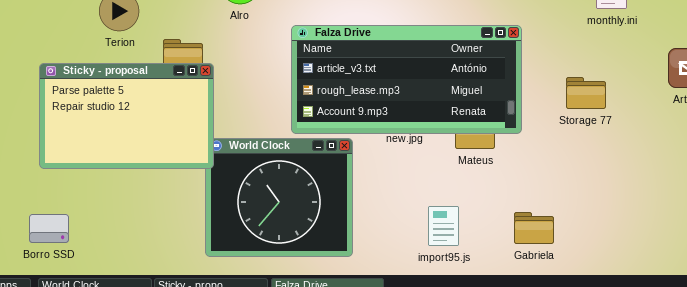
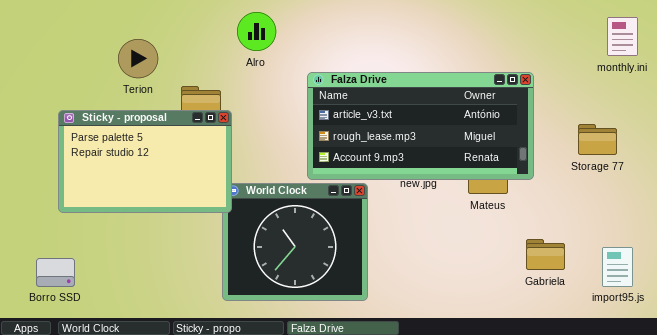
import95.js: [428,206,459,246] -> [602,247,633,287], moved
Gabriela: [514,212,554,244] -> [526,239,565,270], moved
Borro SSD: [29,214,69,243] -> [36,258,75,287], moved

